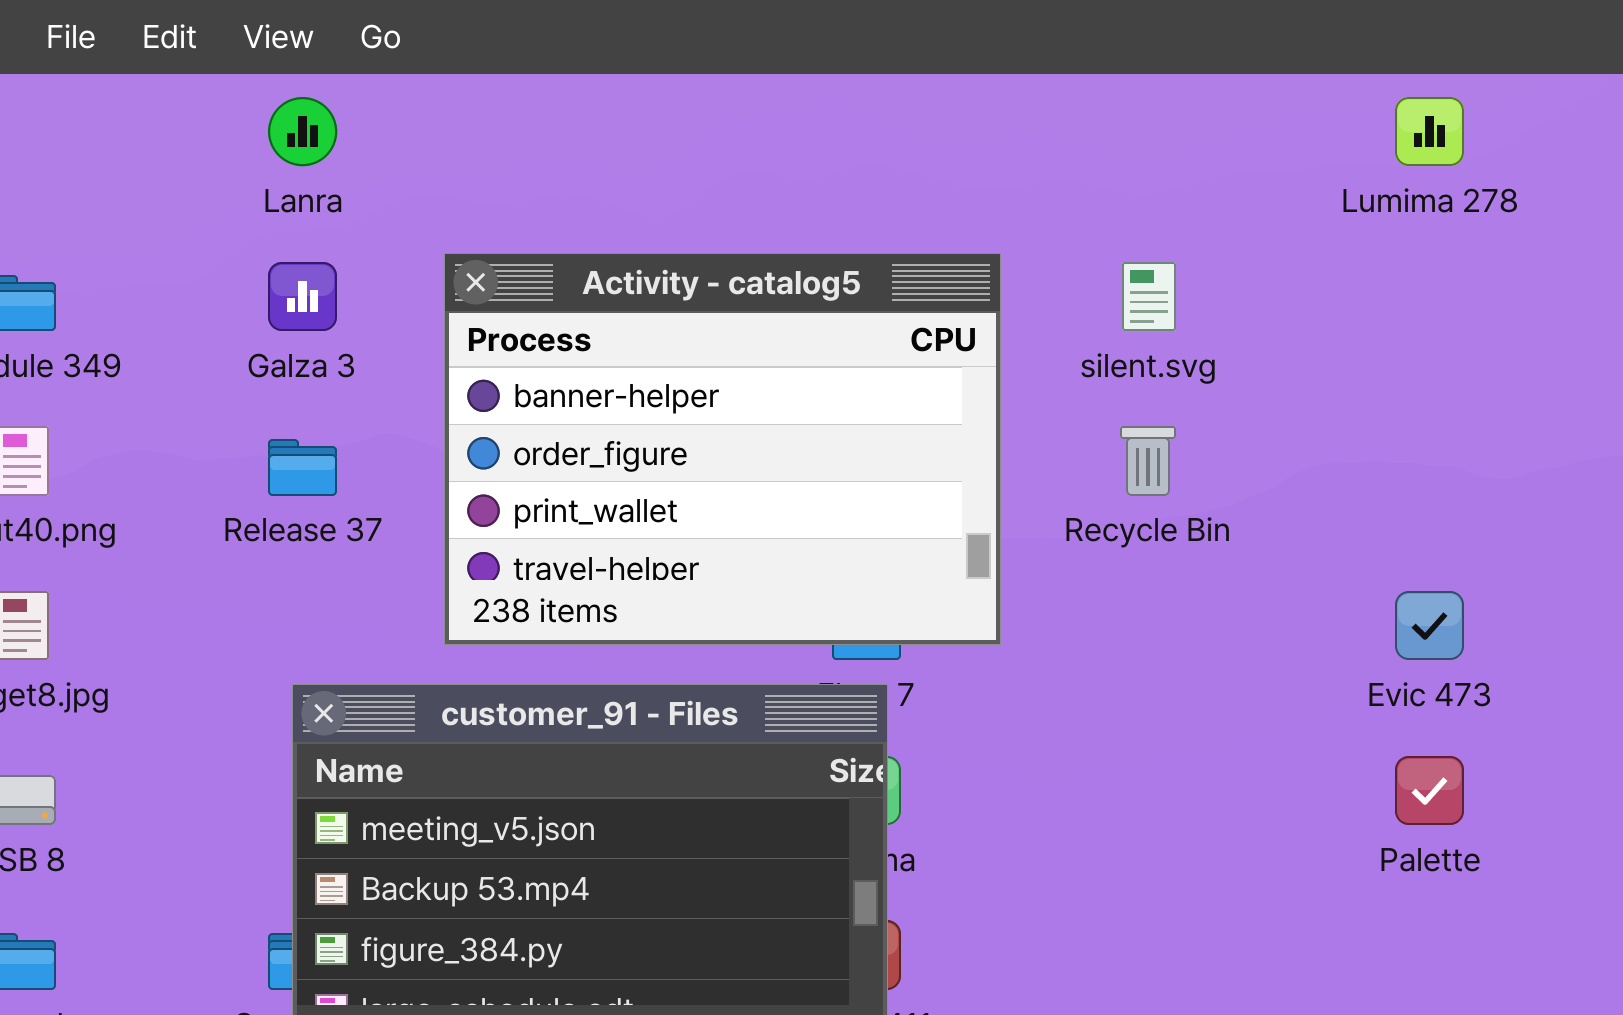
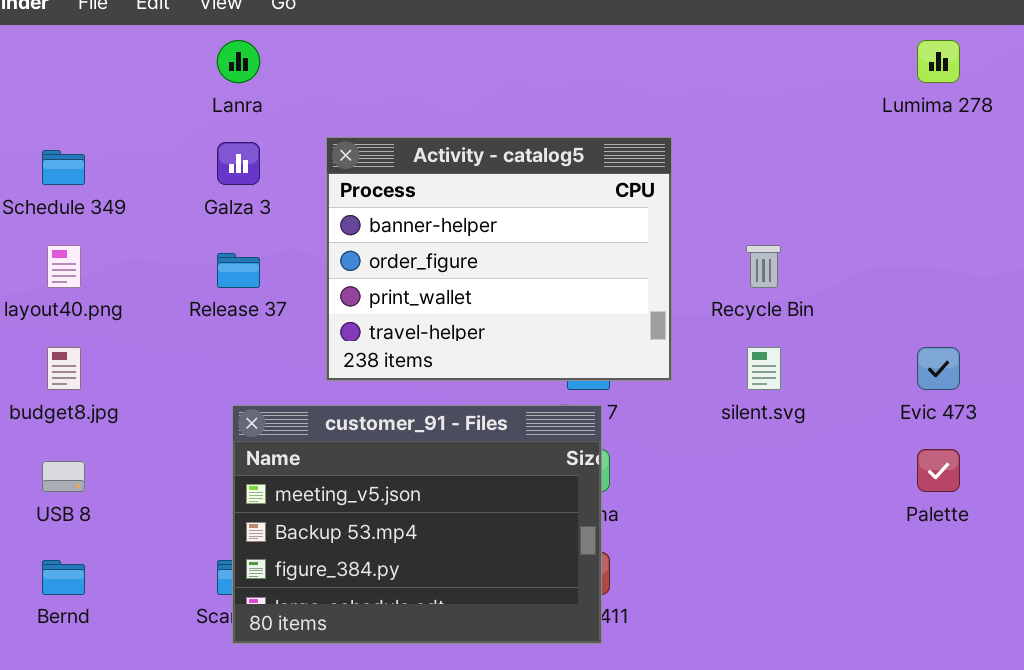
silent.svg: [1122,262,1176,331] -> [747,347,781,390], moved

